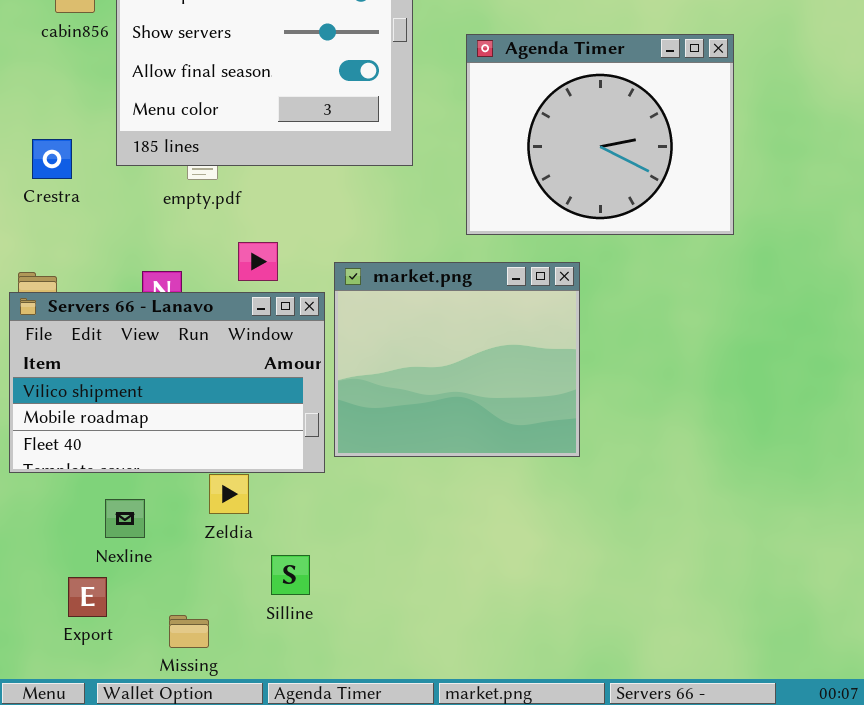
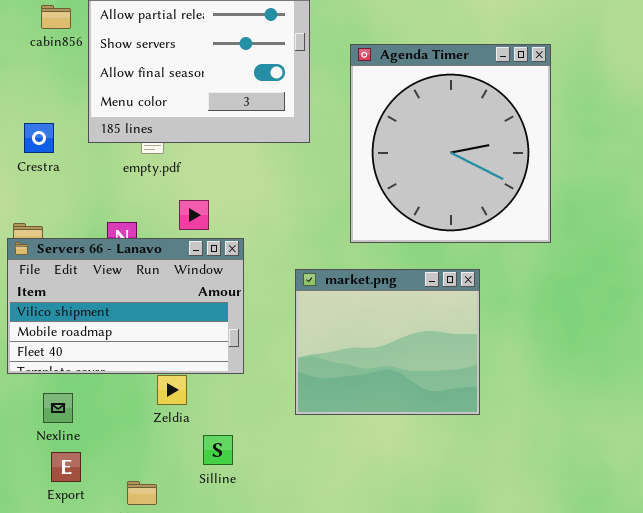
Agenda Timer: [466,34,734,235] -> [350,44,551,243], resized
market.png: [334,262,580,457] -> [295,269,480,415], moved
Nexline: [105,499,145,538] -> [43,393,73,423], moved

